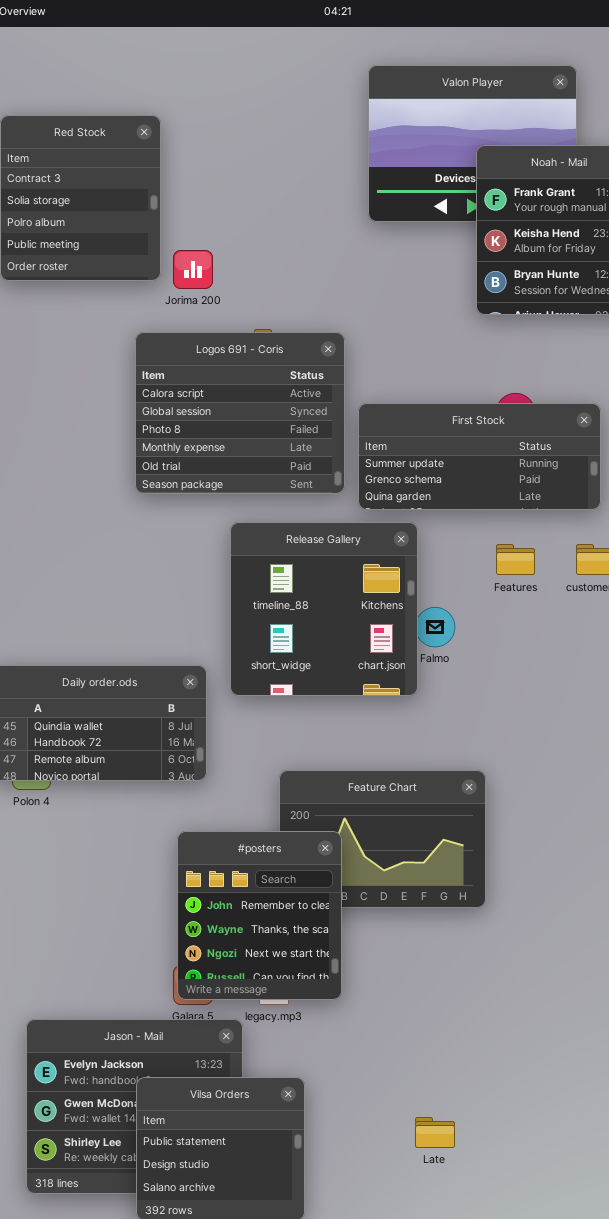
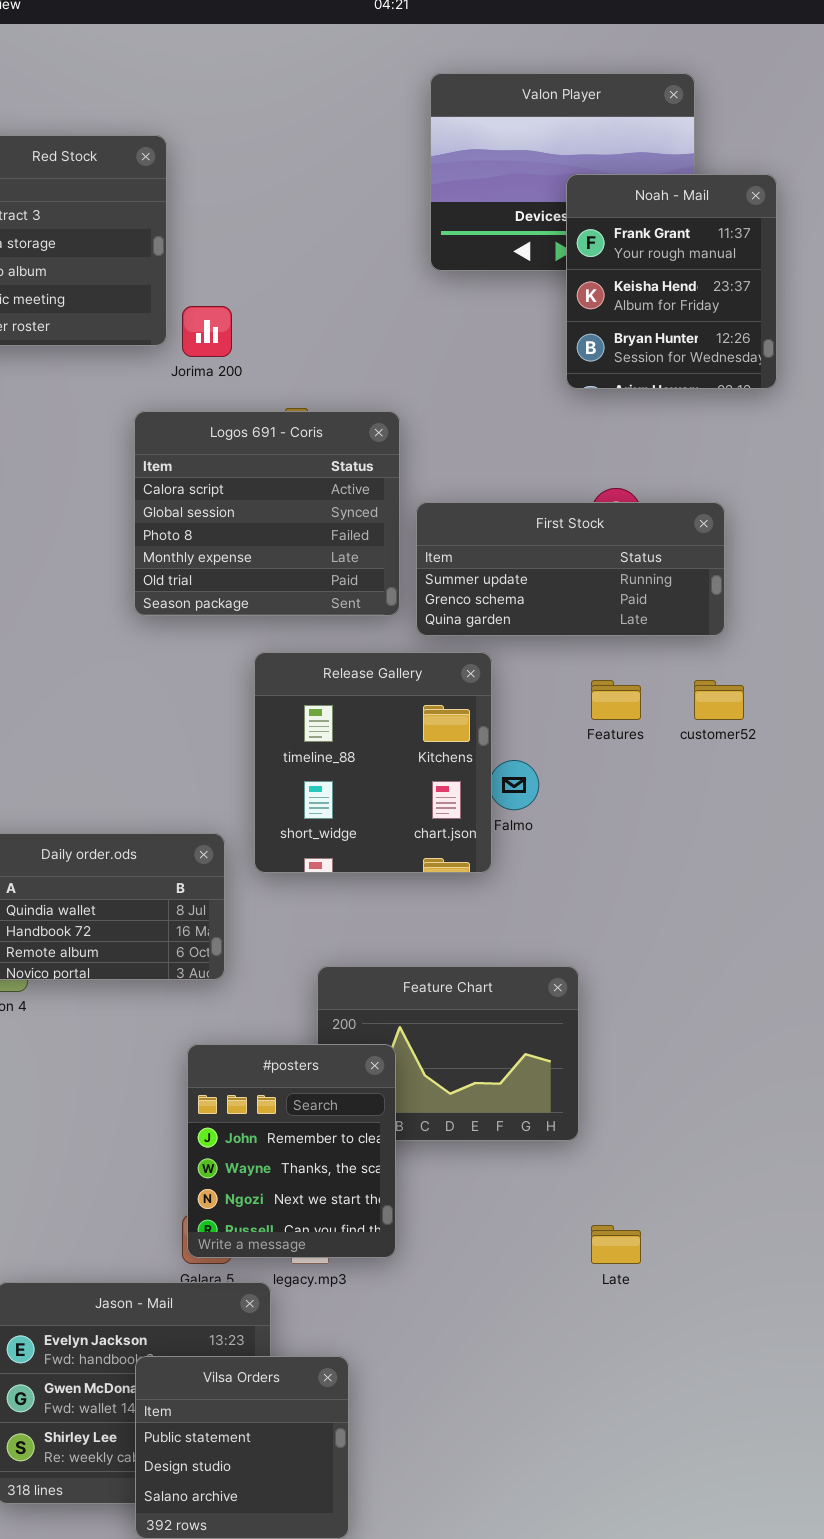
Late: [415,1117,455,1148] -> [591,1225,641,1264], moved

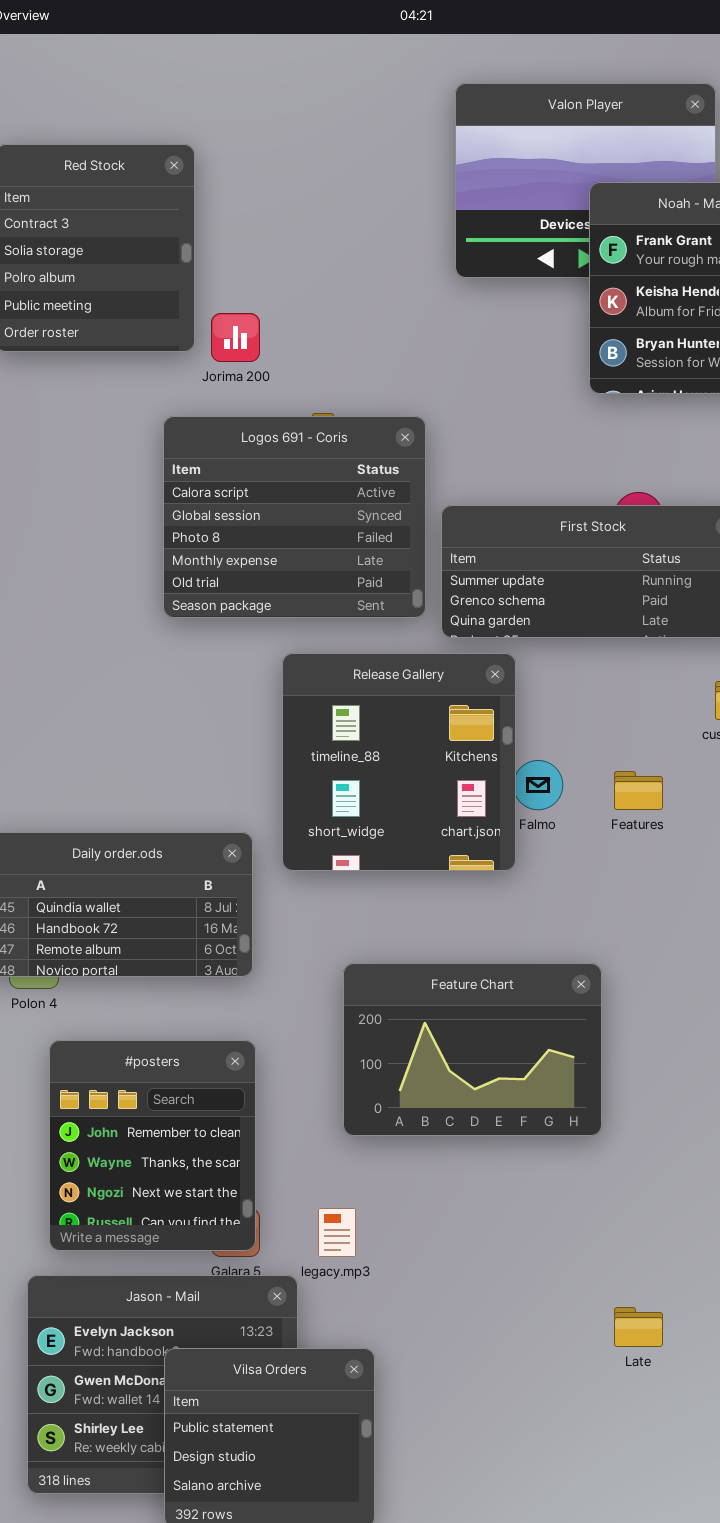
Features: [591,680,641,720] -> [614,771,663,810], moved
#posters: [187,1044,396,1258] -> [49,1040,256,1251], moved
Late: [591,1225,641,1264] -> [614,1307,663,1347], moved

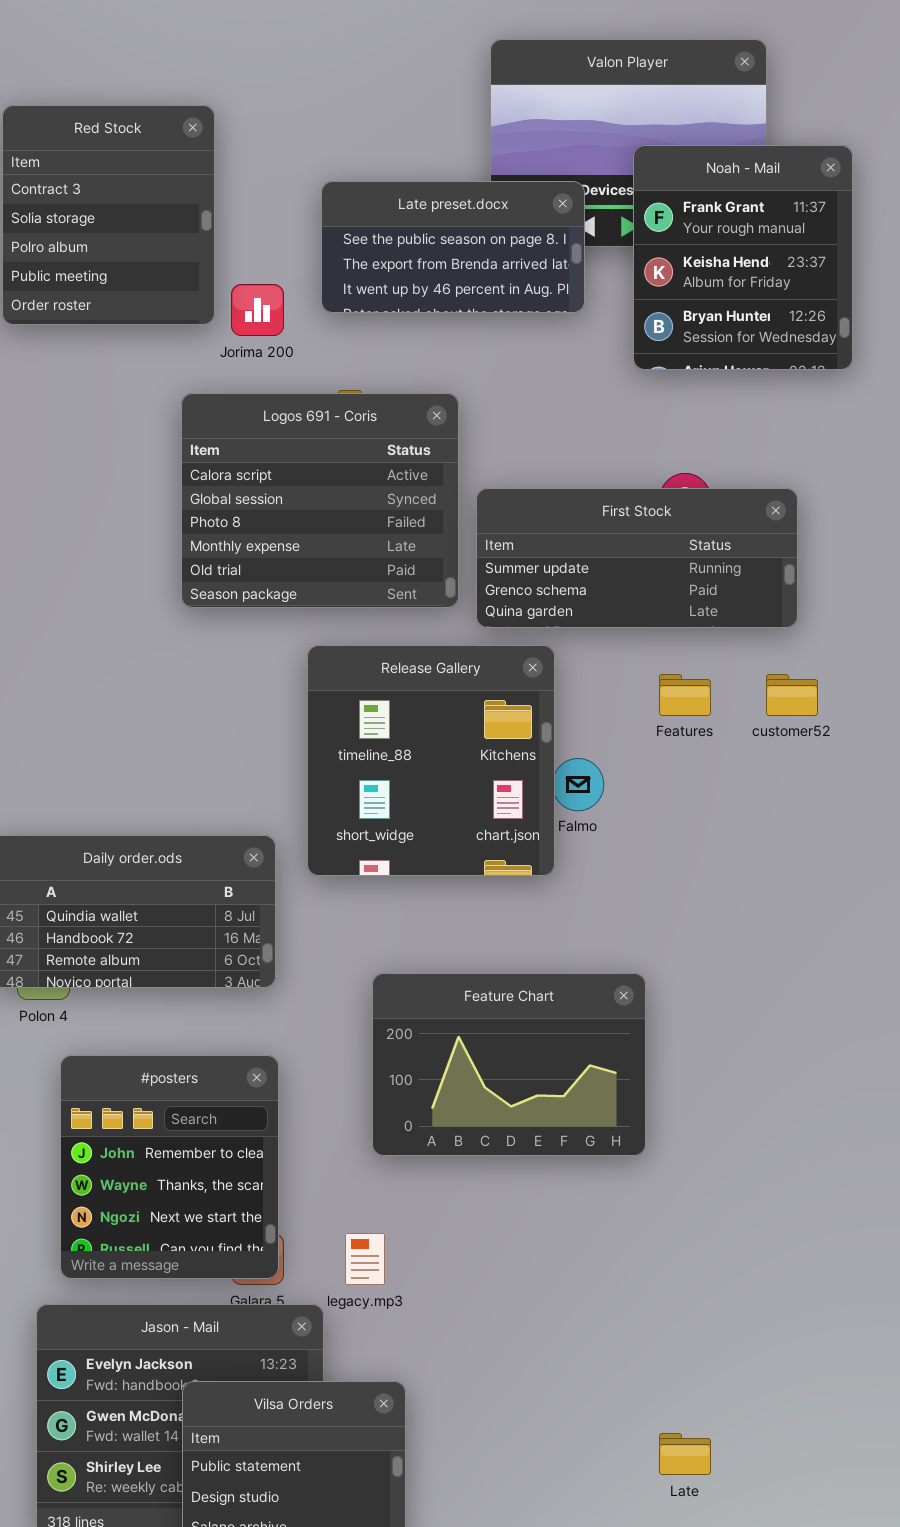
Late preset.docx: none -> [321,181,585,313], opened
Features: [614,771,663,810] -> [659,674,711,716], moved
Late: [614,1307,663,1347] -> [659,1433,711,1475], moved

